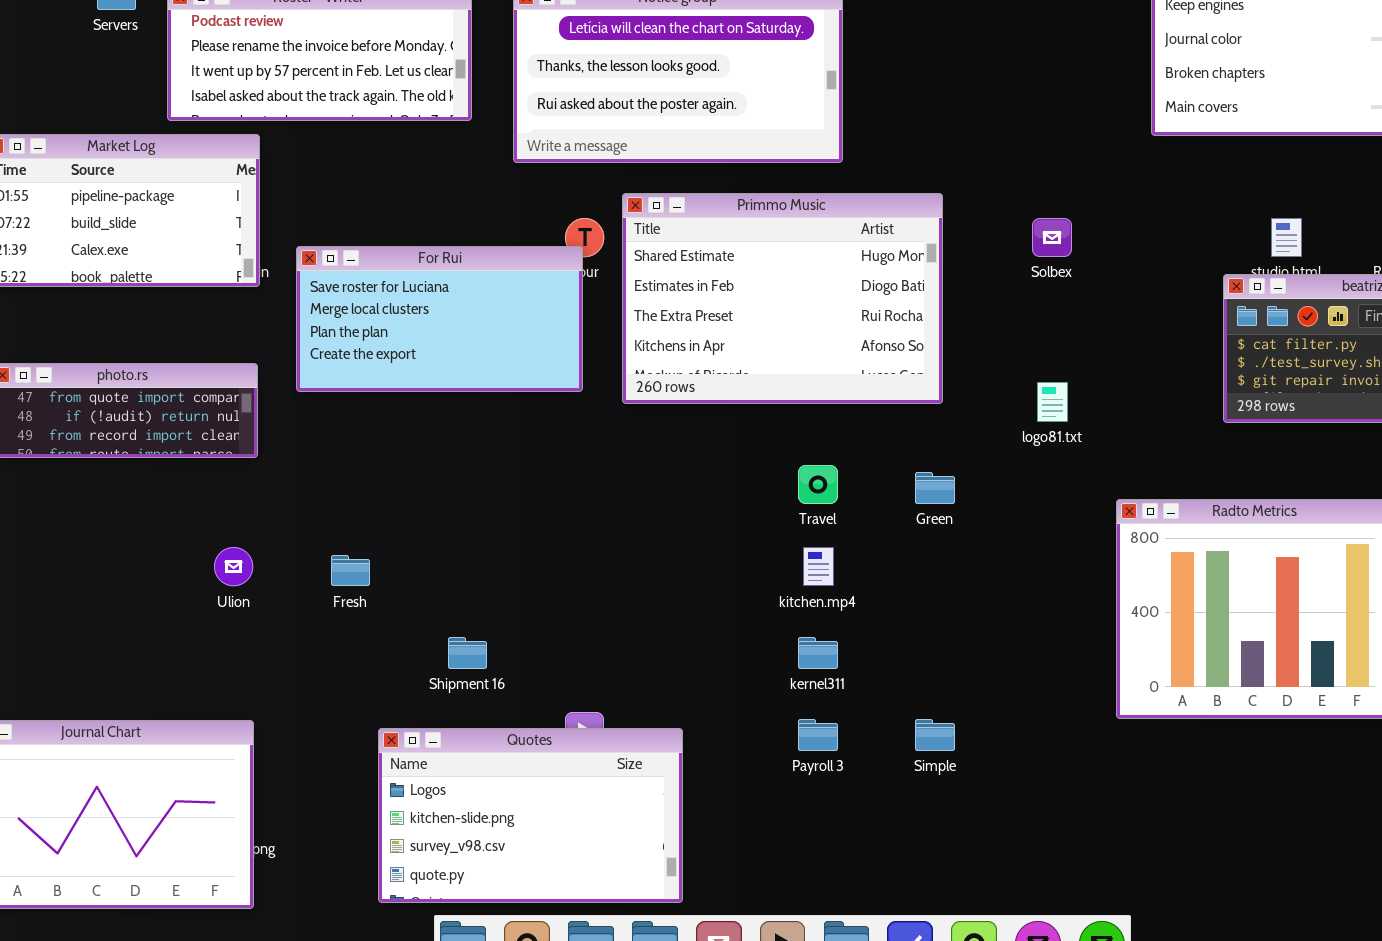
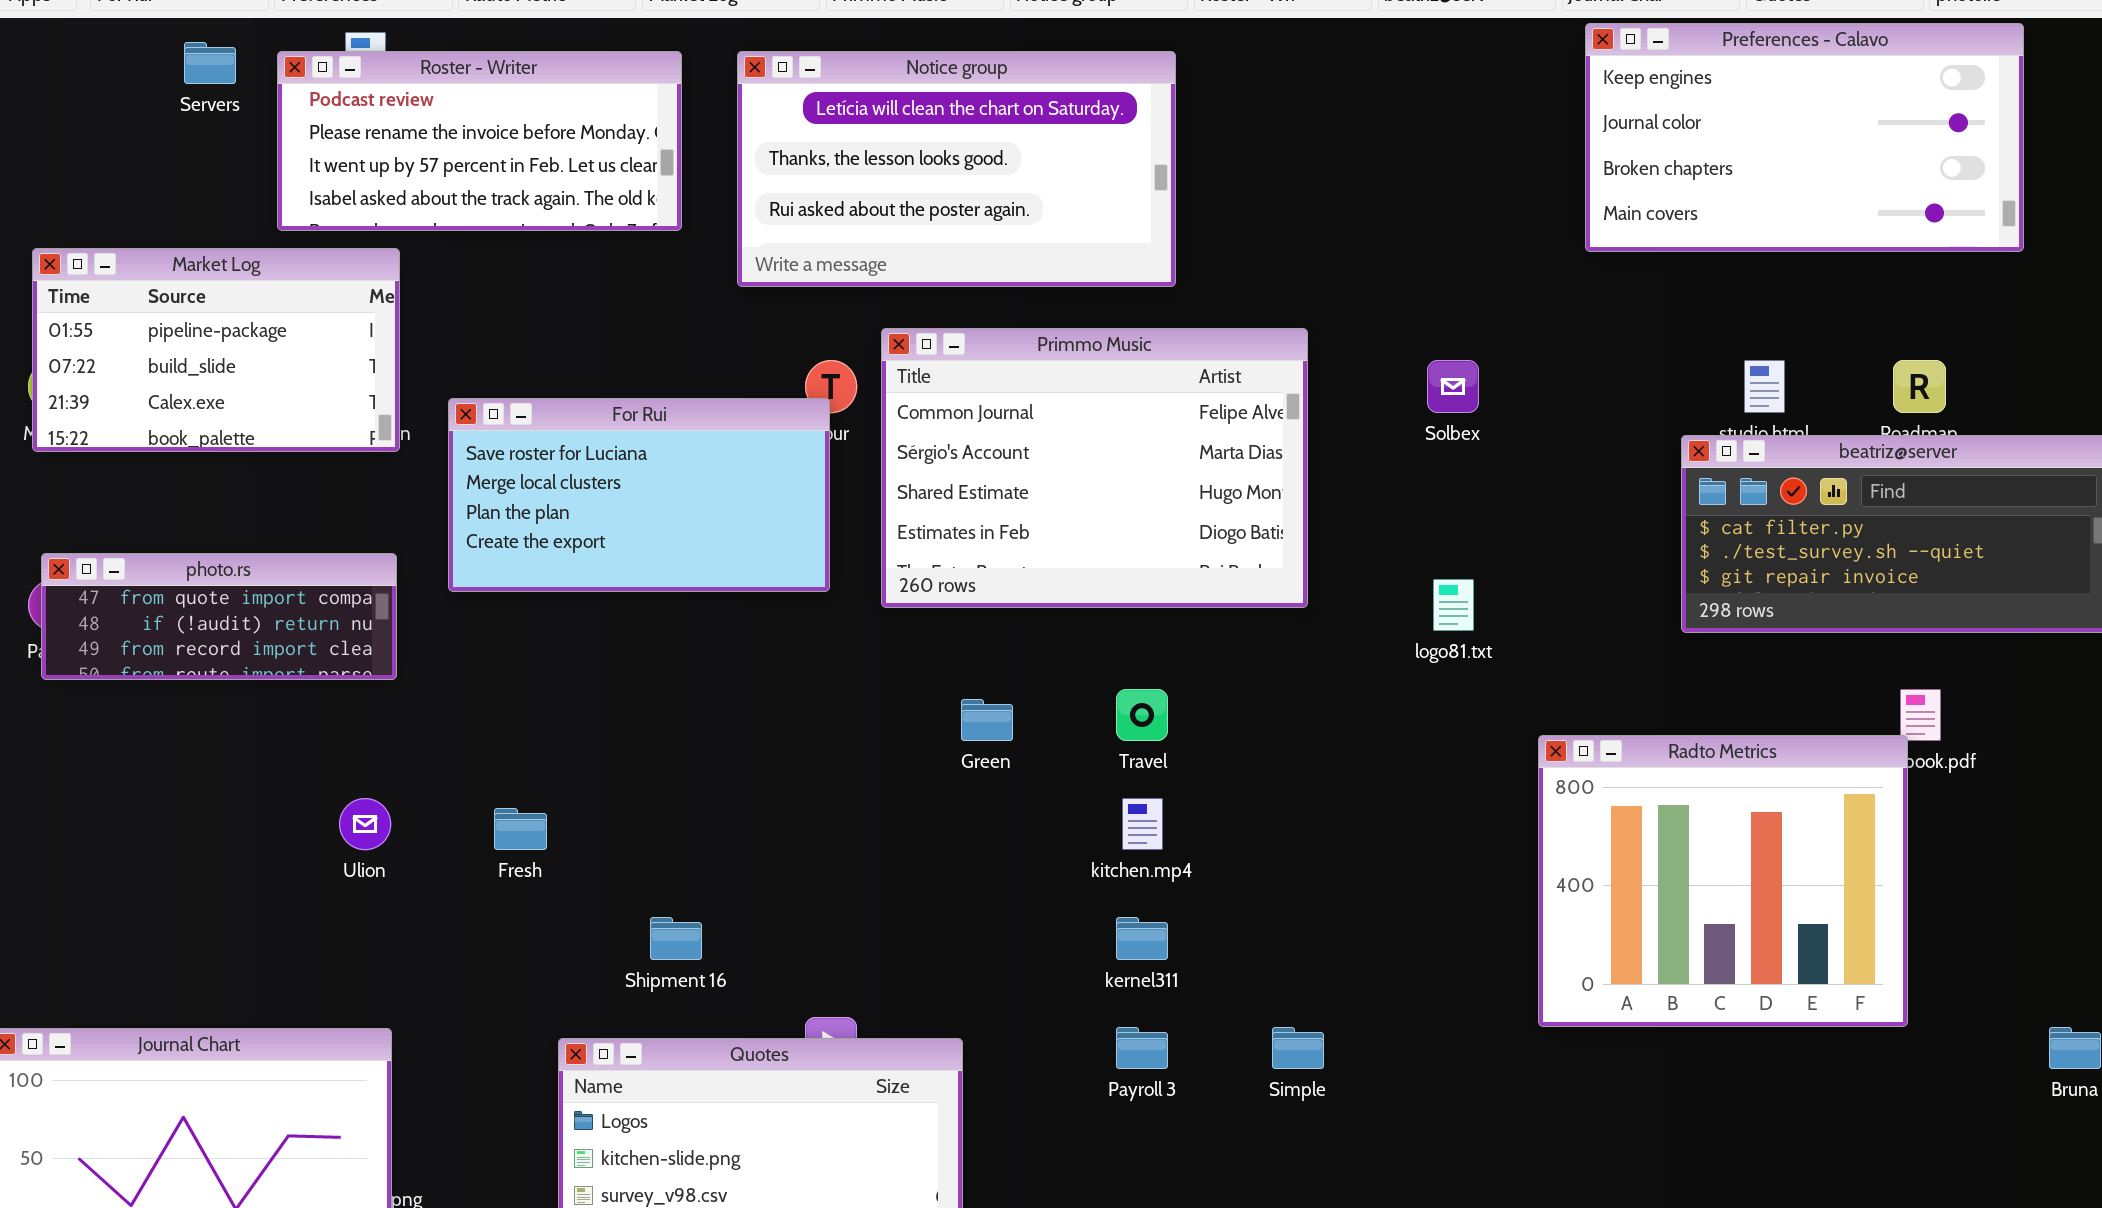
Primmo Music: [622,193,943,404] -> [881,328,1308,608], scrolled up 2 rows
Green: [915,472,955,504] -> [961,699,1013,741], moved

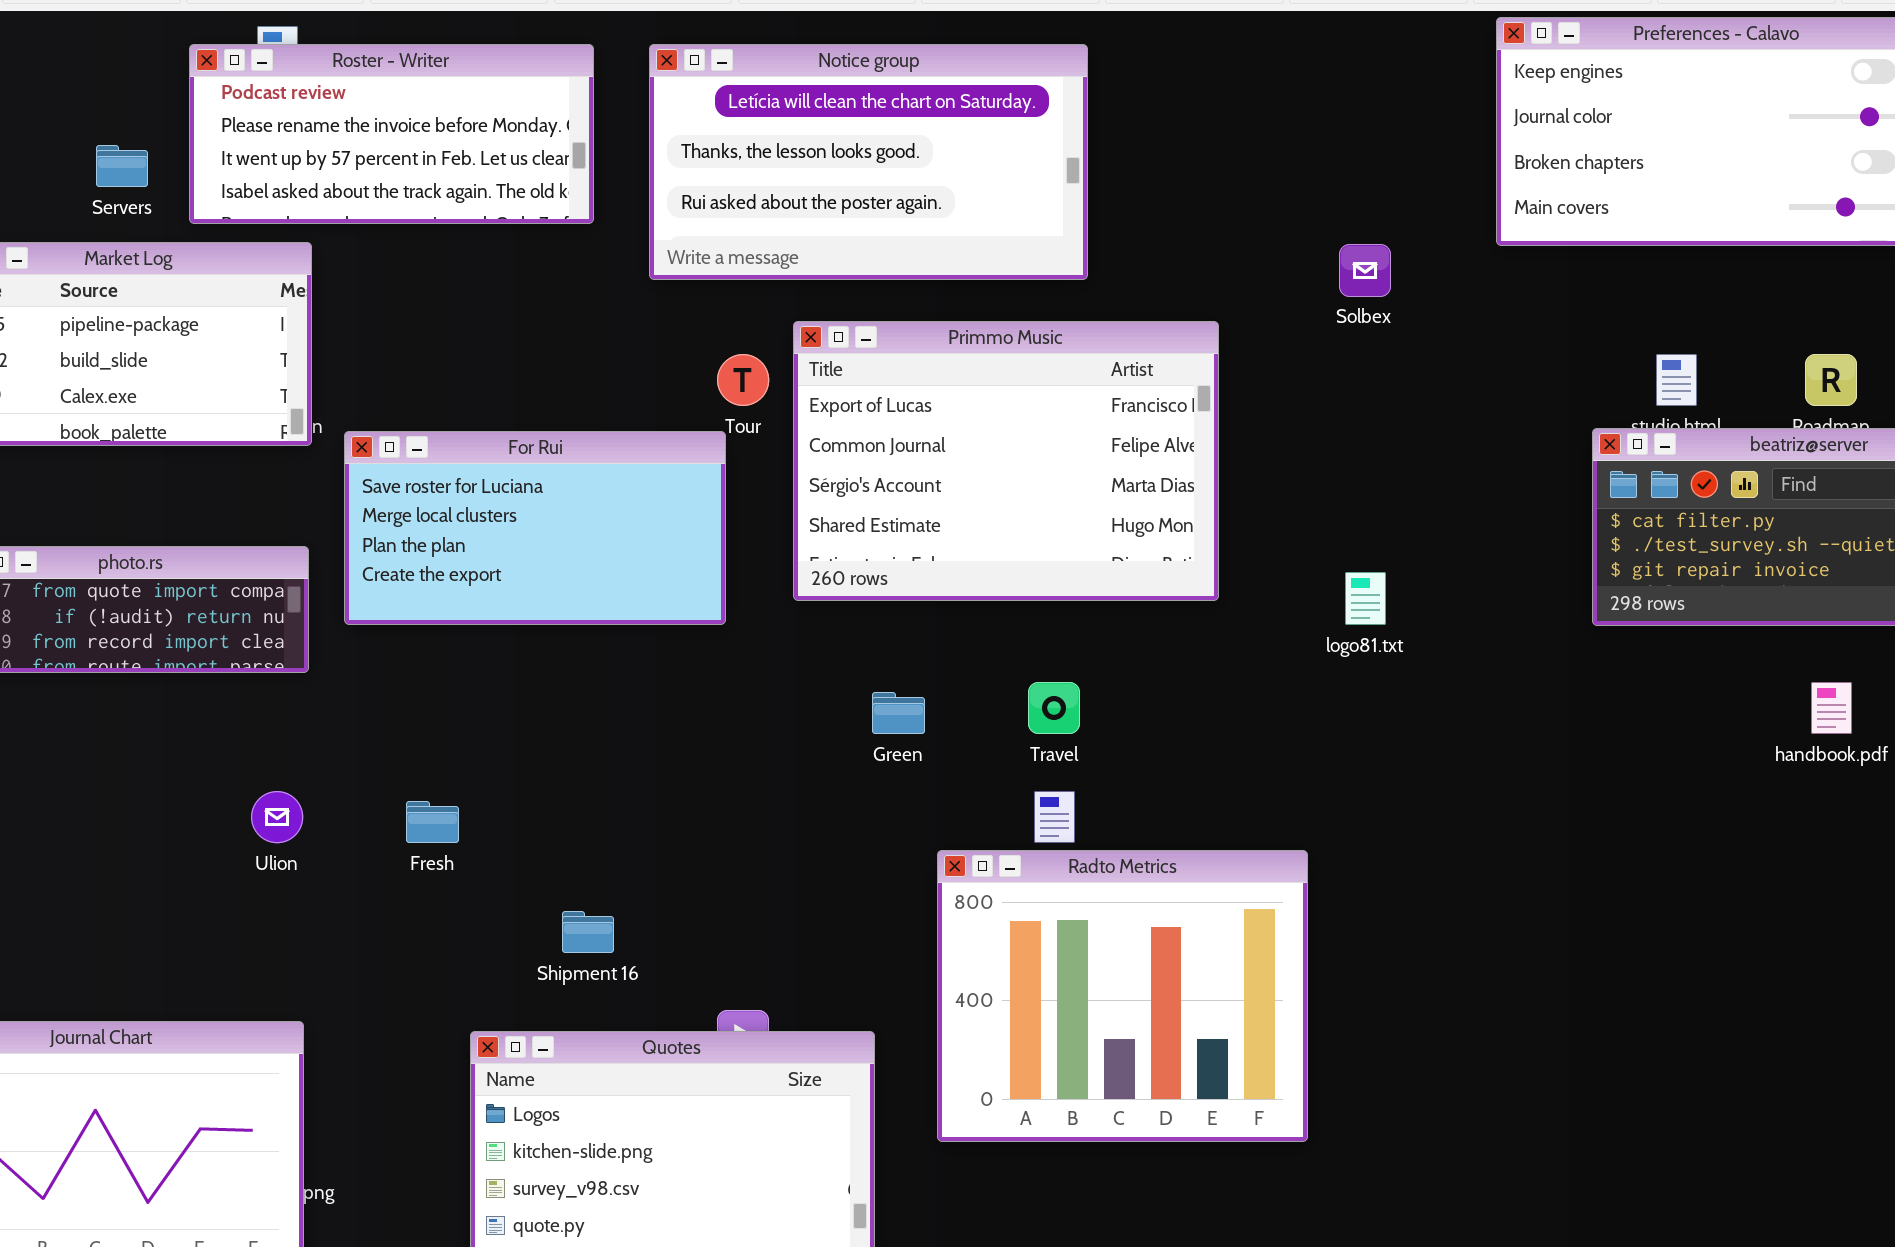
Servers: [184,42,236,84] -> [96,145,148,187], moved
Primmo Music: [881,328,1308,608] -> [793,321,1219,601], scrolled up 1 row
Solbex: [1427,360,1479,413] -> [1339,244,1391,297], moved
For Rui: [448,398,830,592] -> [344,431,726,625], moved
Radto Metrics: [1538,735,1908,1027] -> [937,850,1308,1142], moved

